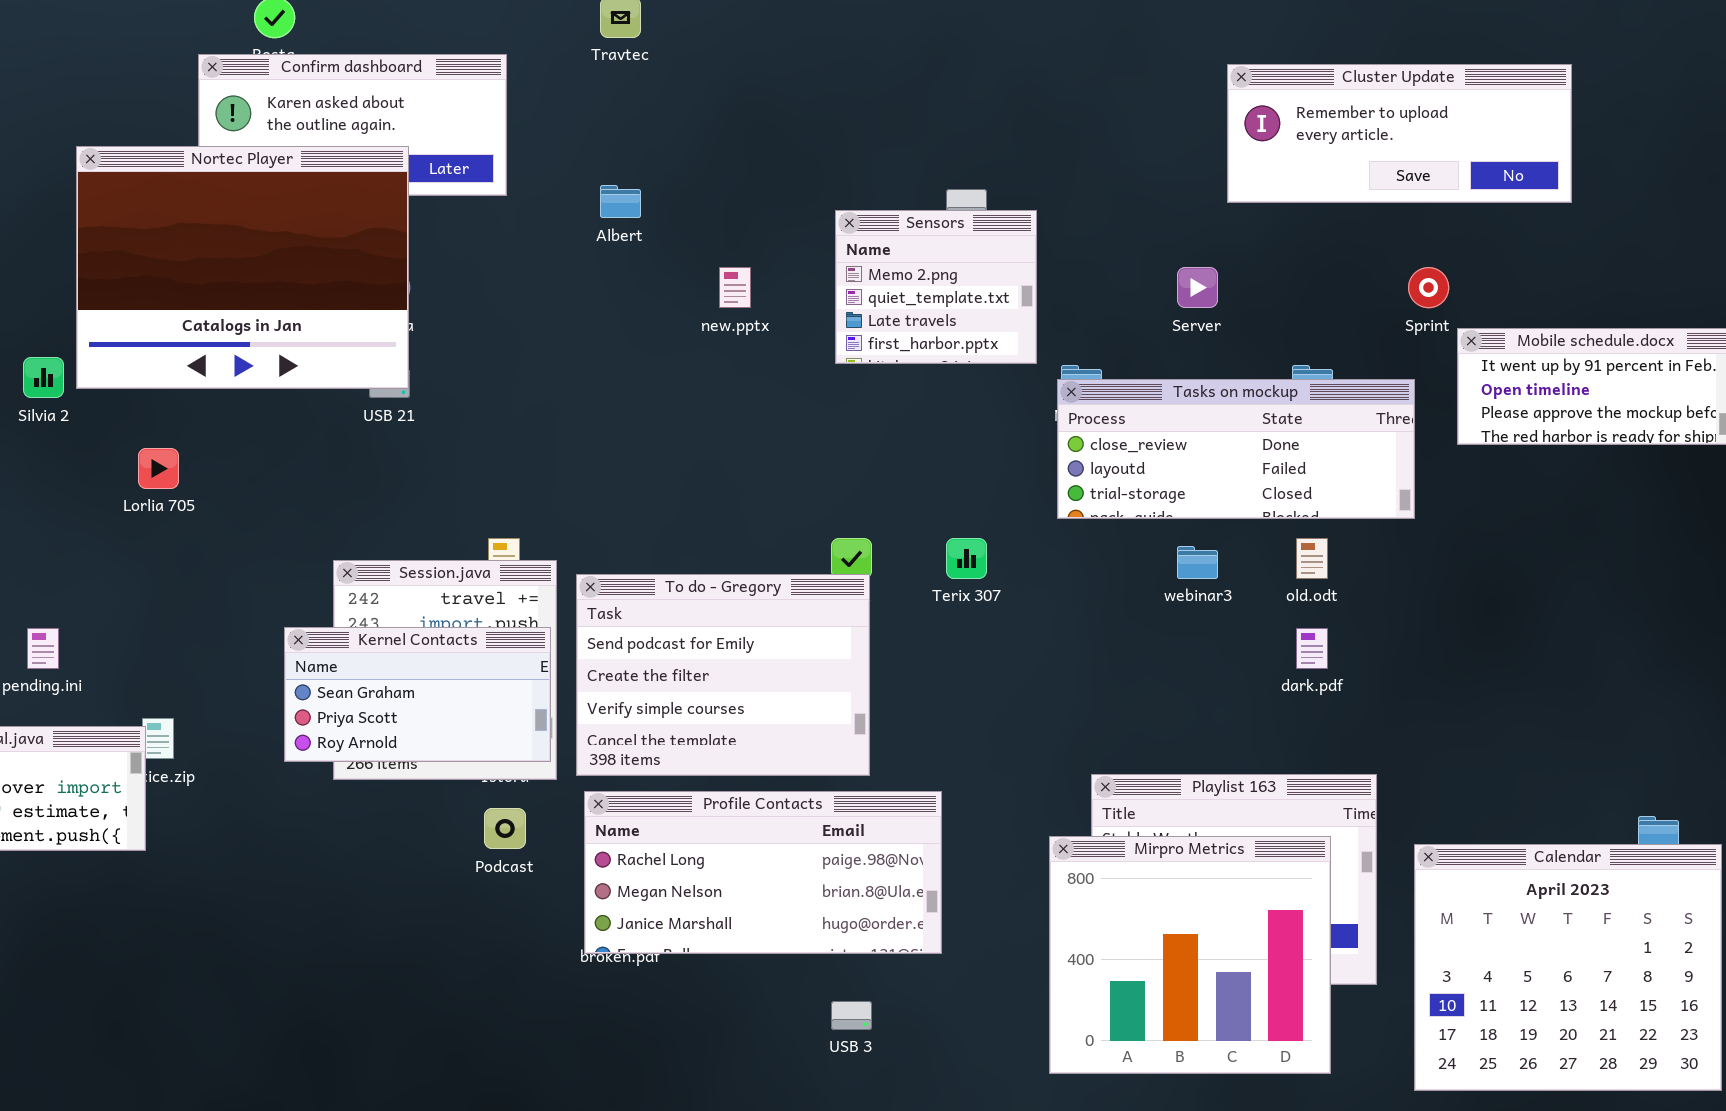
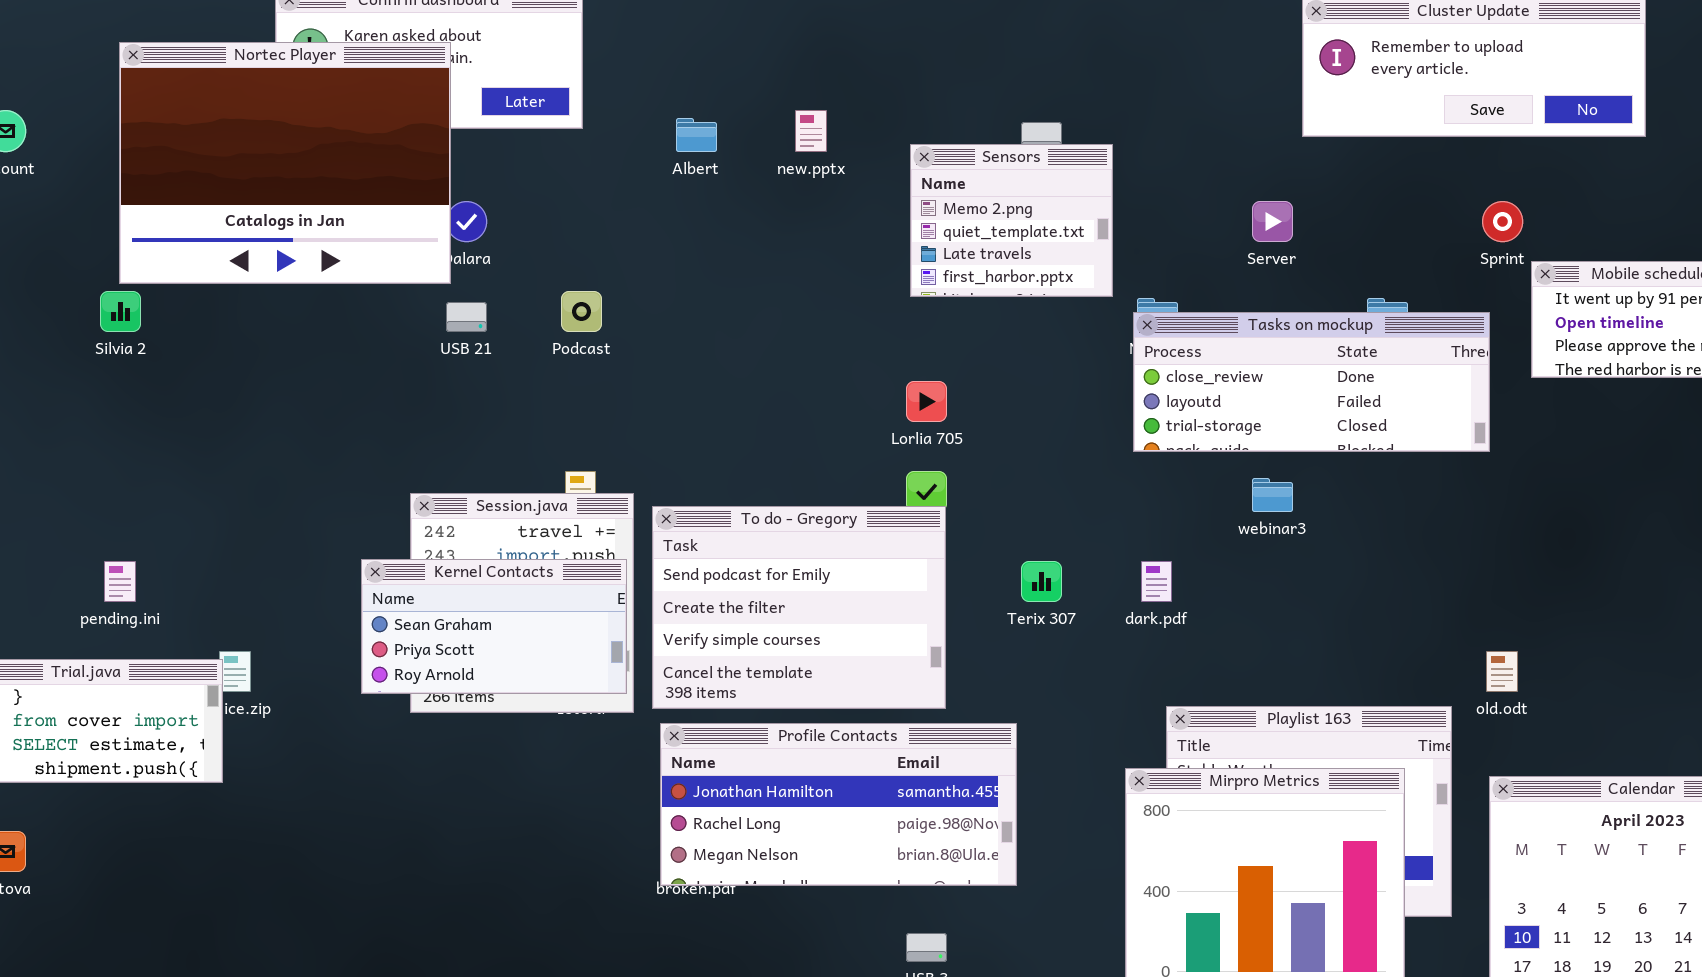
Nortec Player: [76,146,409,389] -> [119,42,451,284], moved
new.pptx: [719,267,751,308] -> [795,110,827,152], moved
Lorlia 705: [138,448,179,489] -> [906,381,947,422], moved
Terix 307: [946,538,987,579] -> [1021,561,1062,602], moved
old.odt: [1296,538,1328,579] -> [1486,651,1518,692], moved
dark.pdf: [1296,628,1328,669] -> [1141,561,1172,602], moved
Profile Contacts: [584,791,942,954] -> [660,723,1017,886], scrolled up 1 row
Podcast: [484,808,526,849] -> [561,291,602,332], moved

